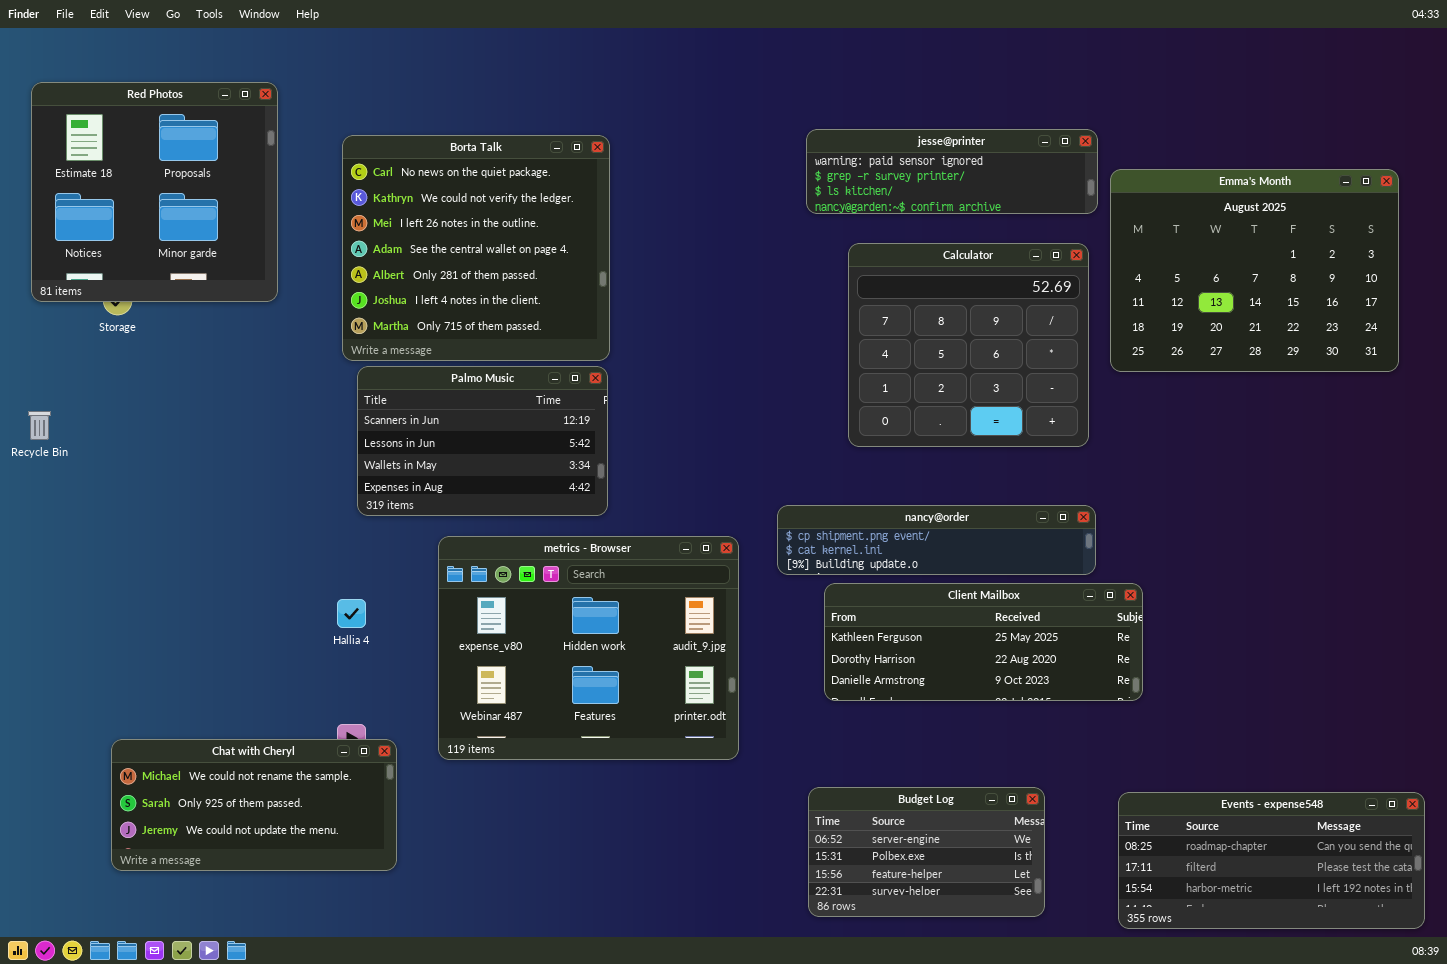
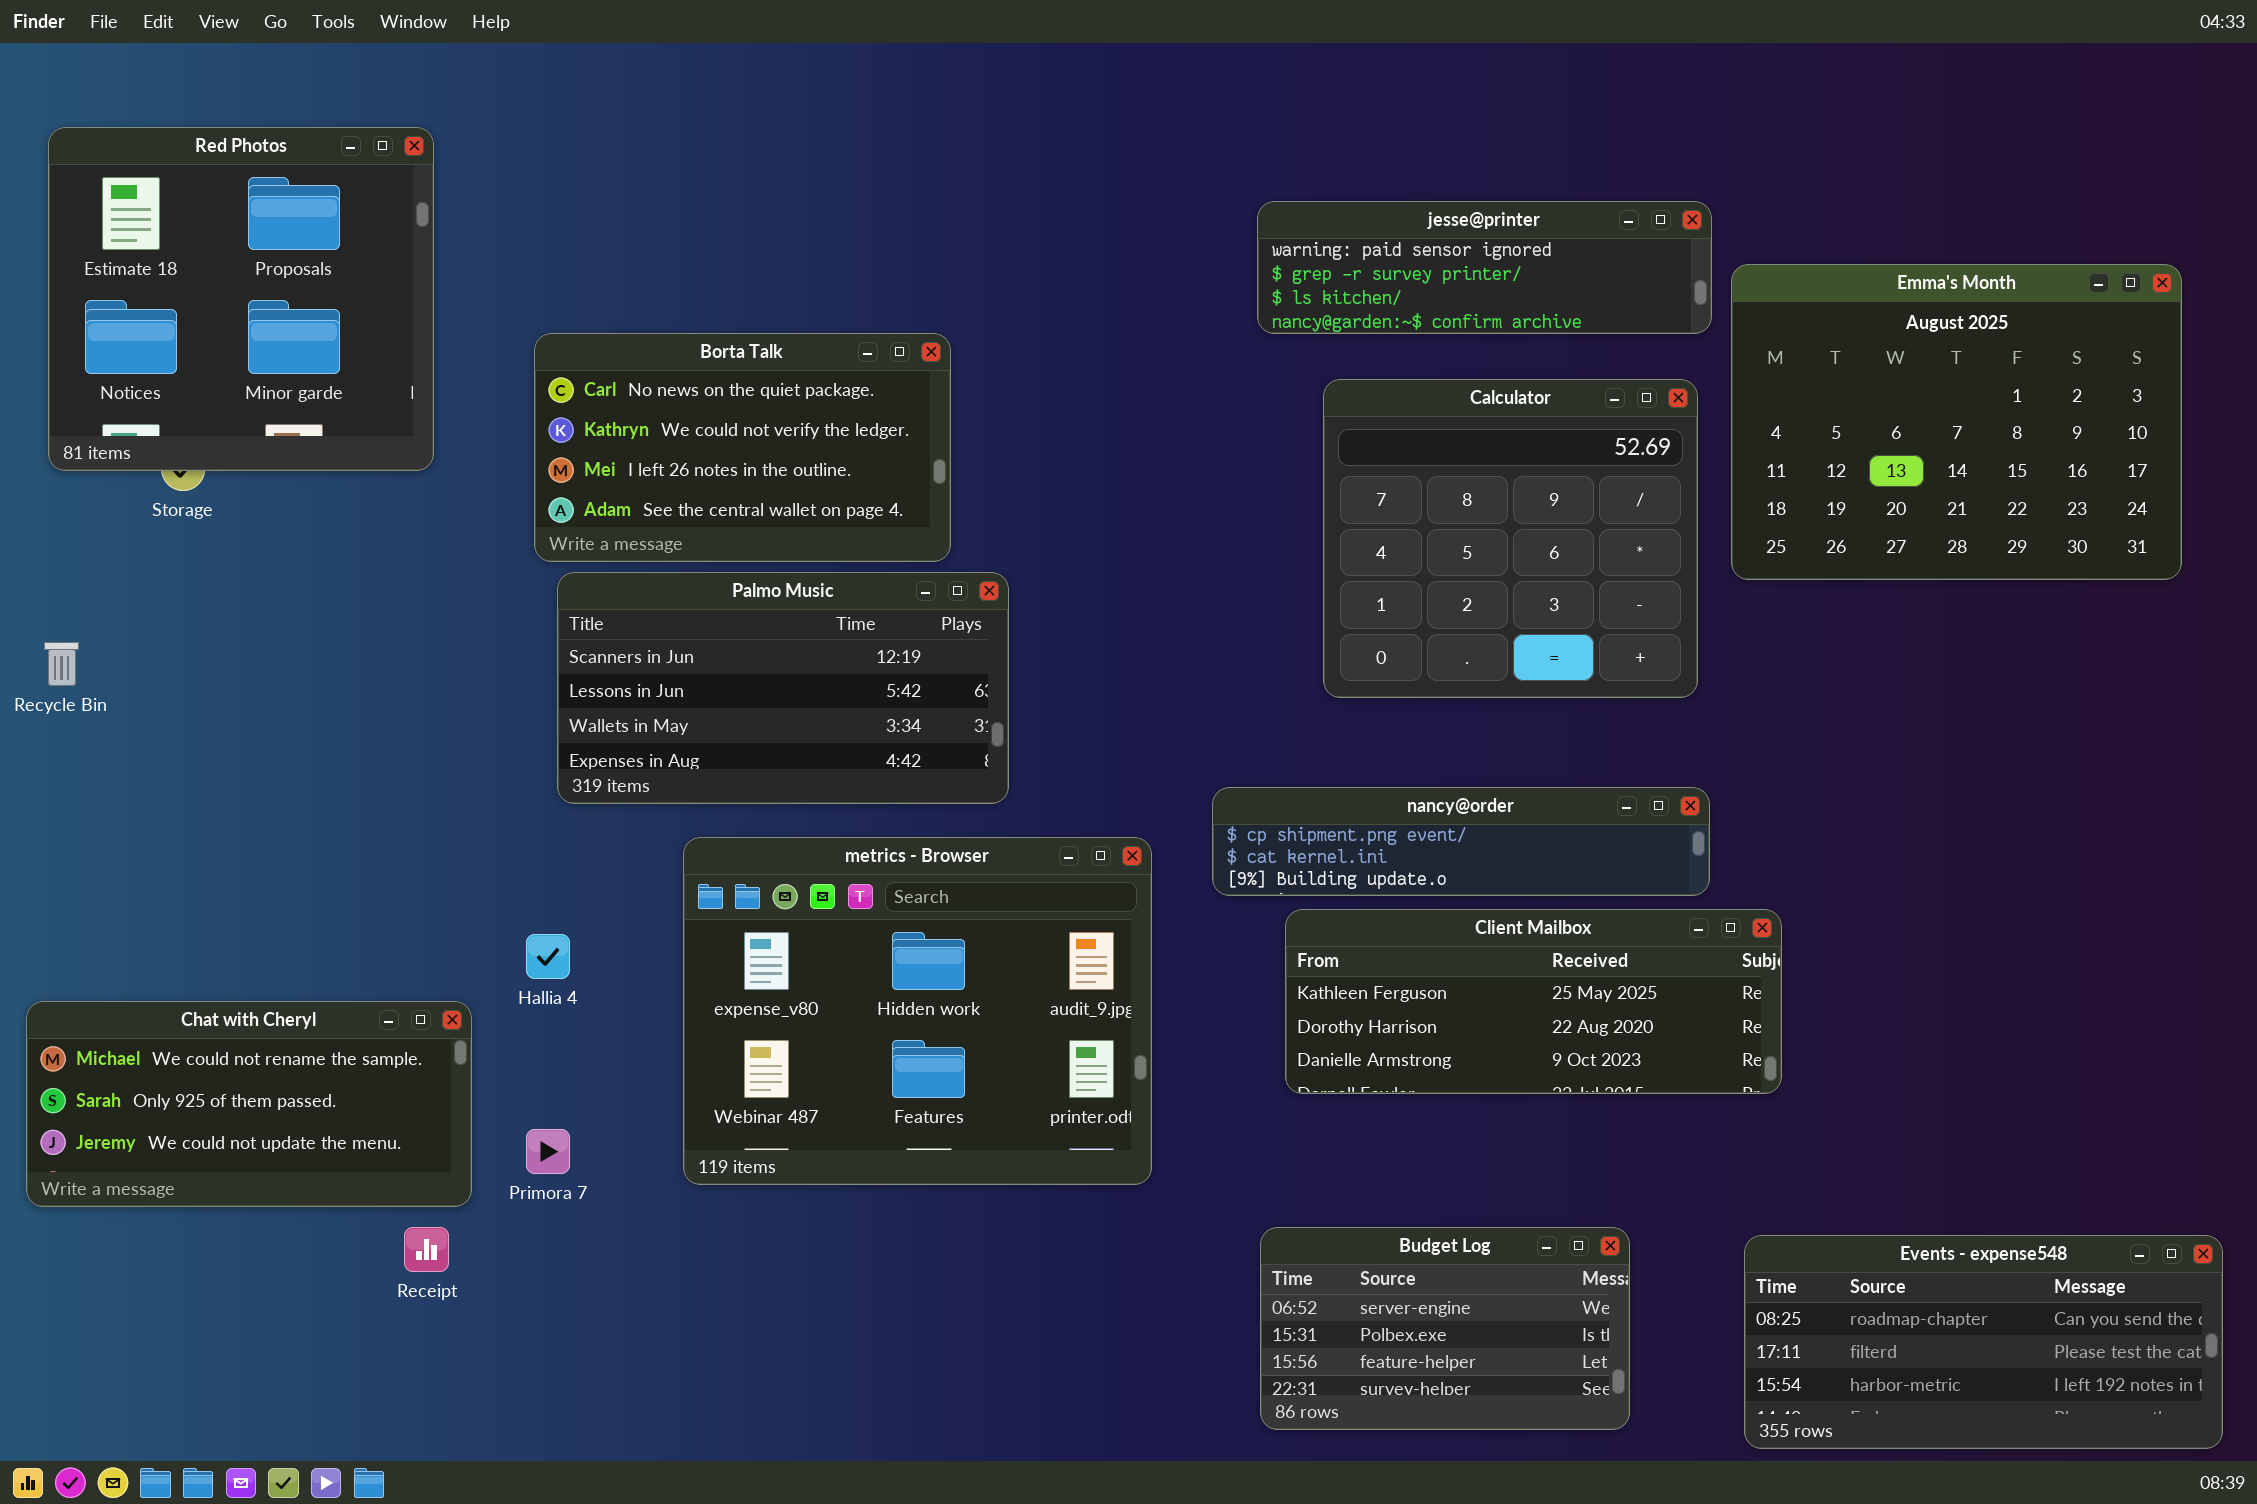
Borta Talk: [342,135,610,361] -> [534,333,951,562], resized
Palmo Music: [357,366,608,516] -> [557,572,1009,804], resized
Chat with Cheryl: [111,739,397,871] -> [26,1001,472,1207], moved

